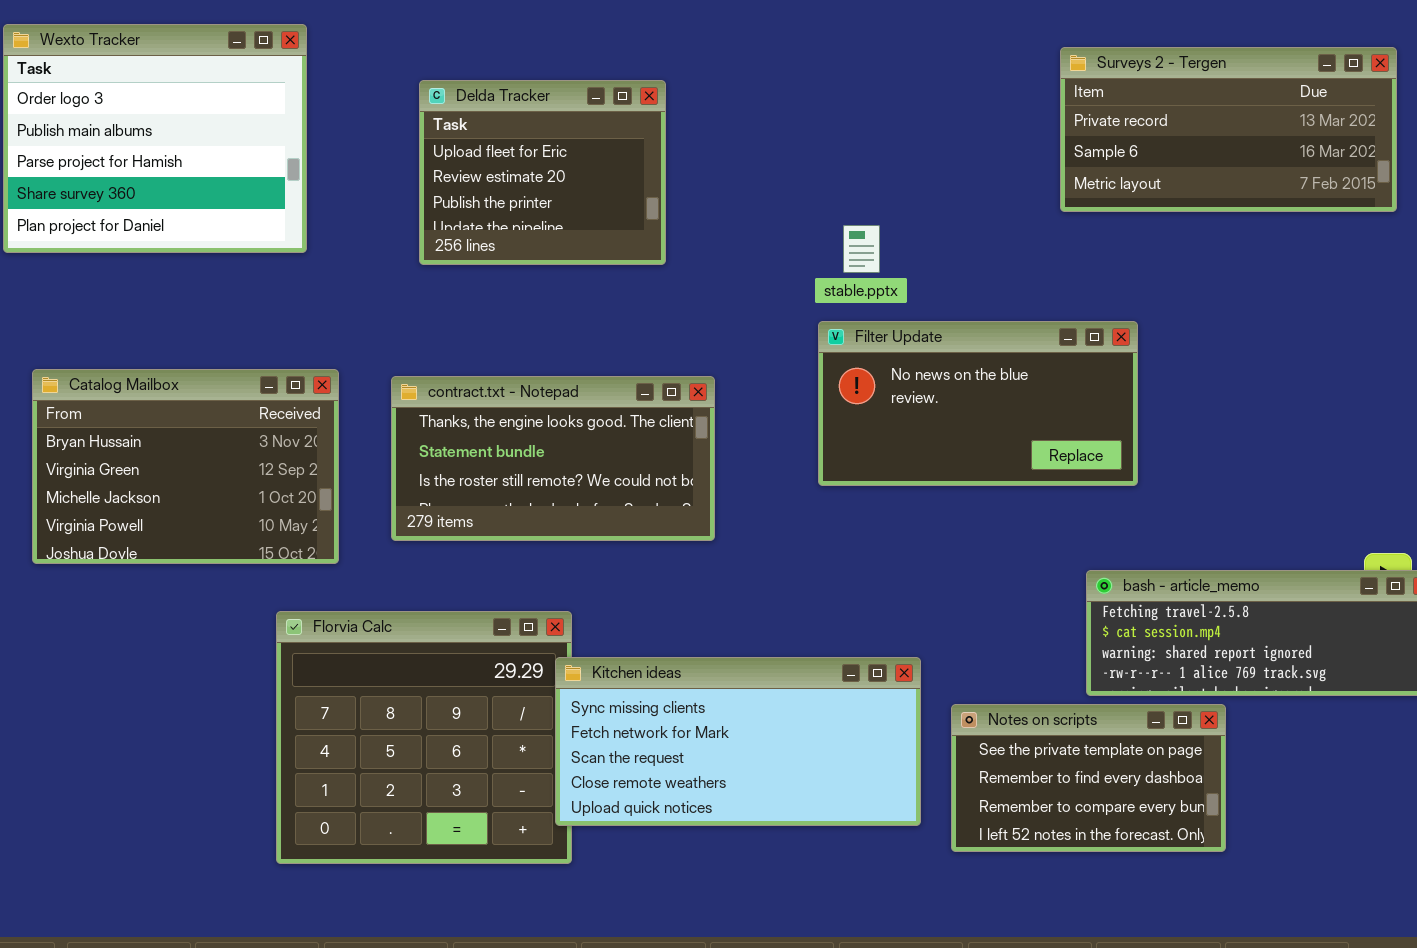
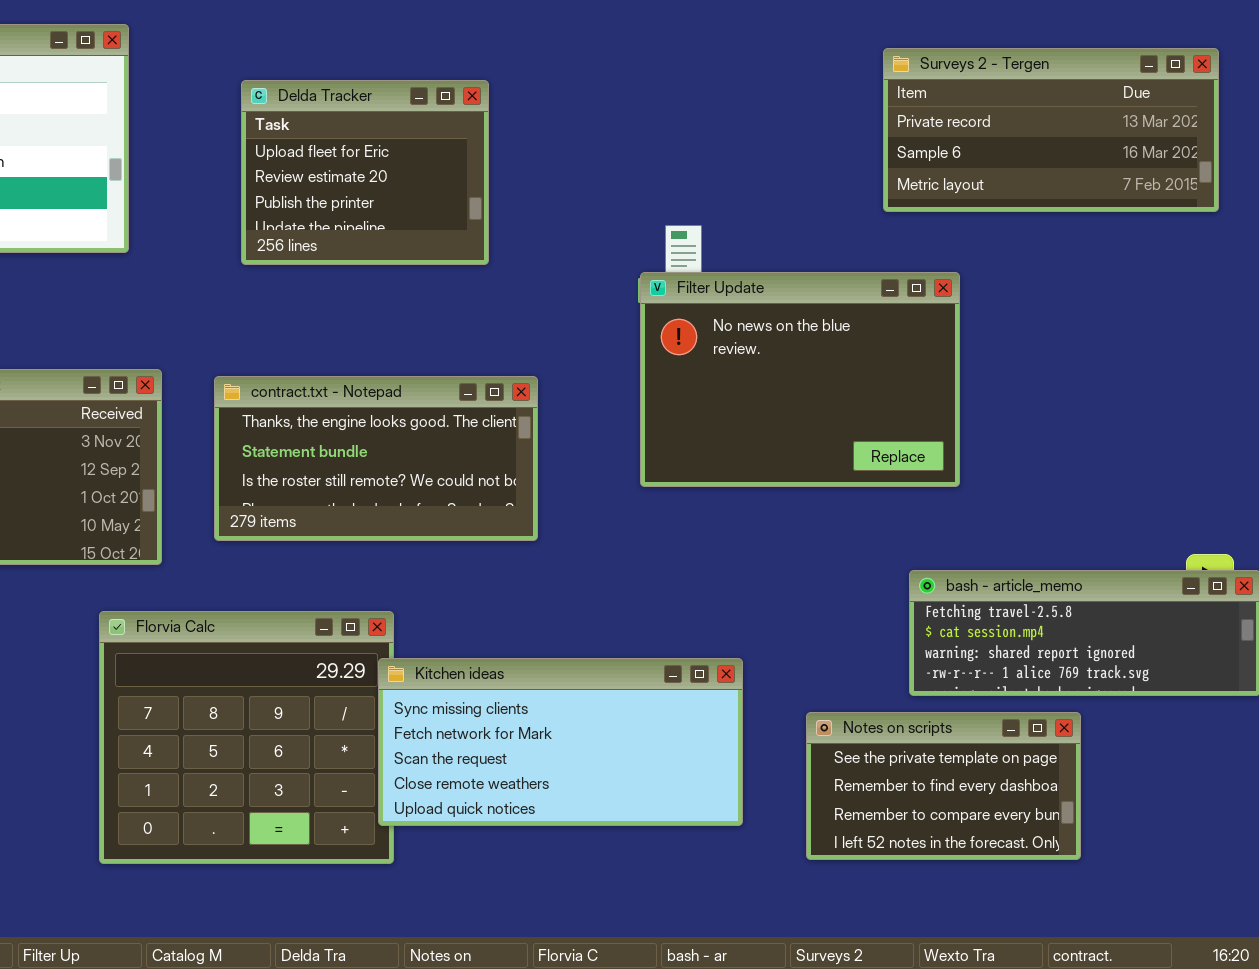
Filter Update: [818,321,1138,486] -> [640,272,960,487], resized
Notes on scripts: [951,704,1226,852] -> [806,712,1081,860], moved

